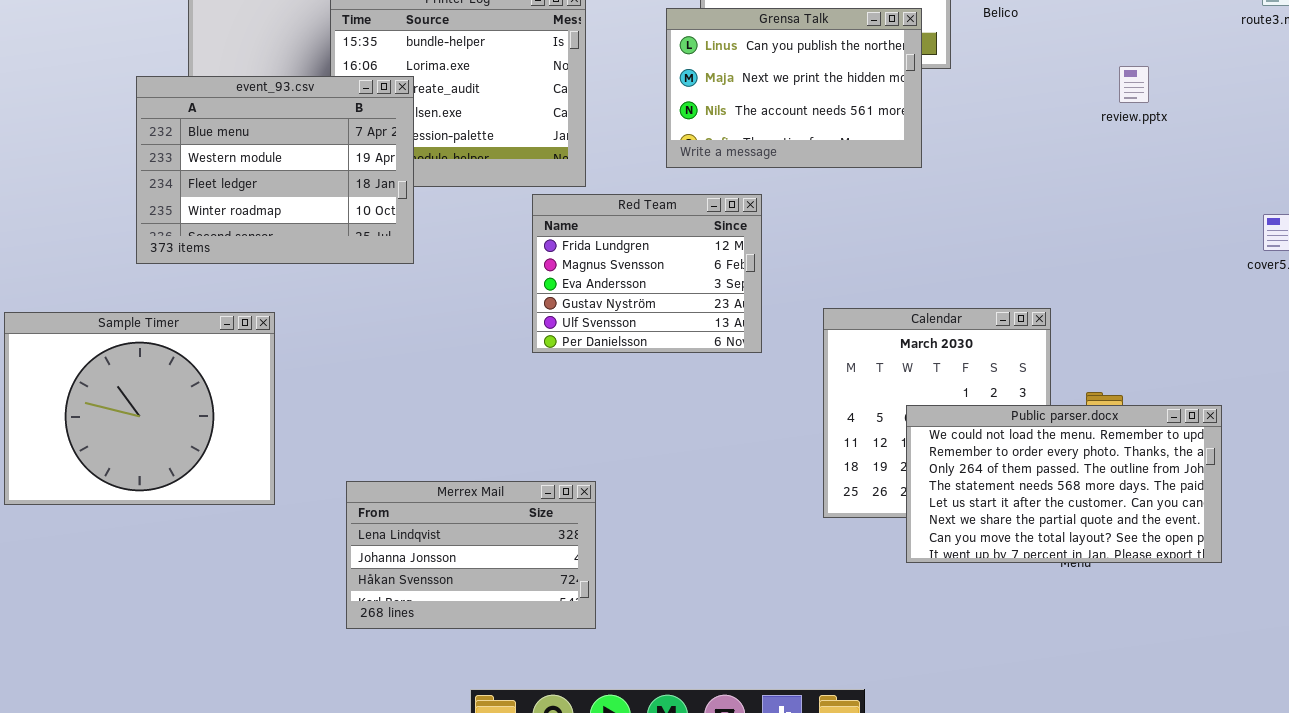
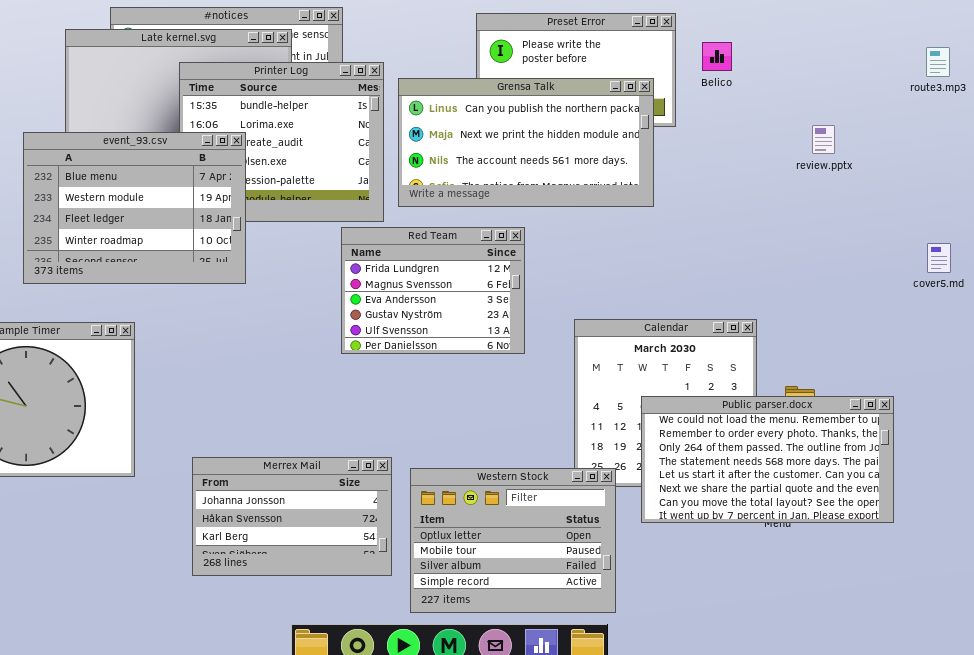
Grensa Talk: [666,8,922,168] -> [398,78,654,207], resized
Merrex Mail: [346,481,596,629] -> [192,457,392,576], scrolled down 1 row
Western Stock: none -> [410,468,616,613], opened

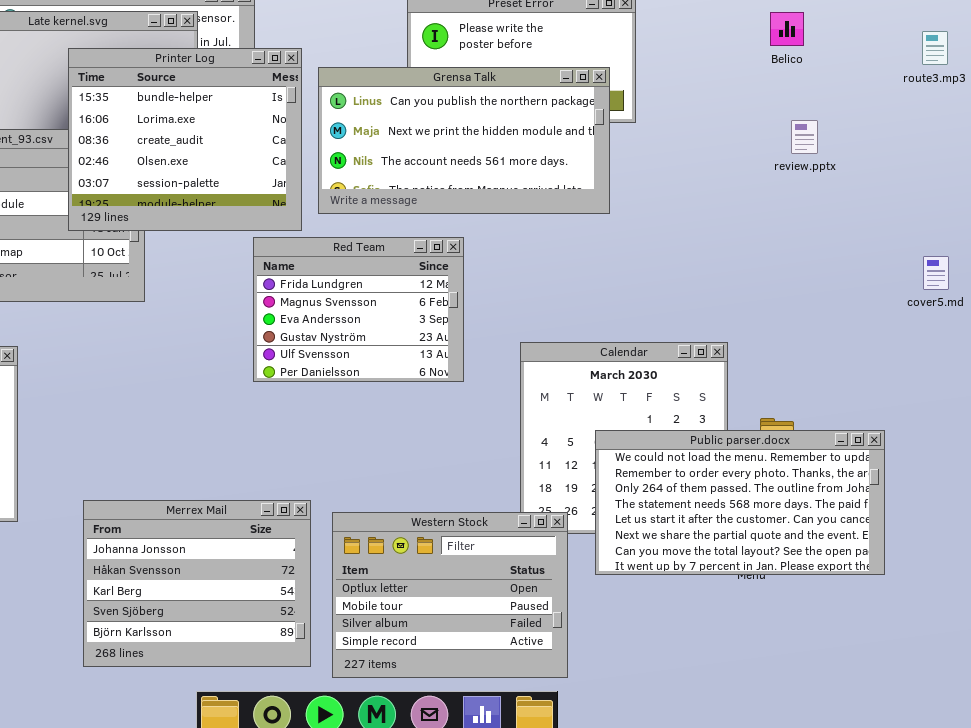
Belico: [702,42,732,71] -> [770,12,804,46], moved
Printer Log: [179,62,384,222] -> [68,48,302,231], raised
Merrex Mail: [192,457,392,576] -> [83,500,311,667], resized

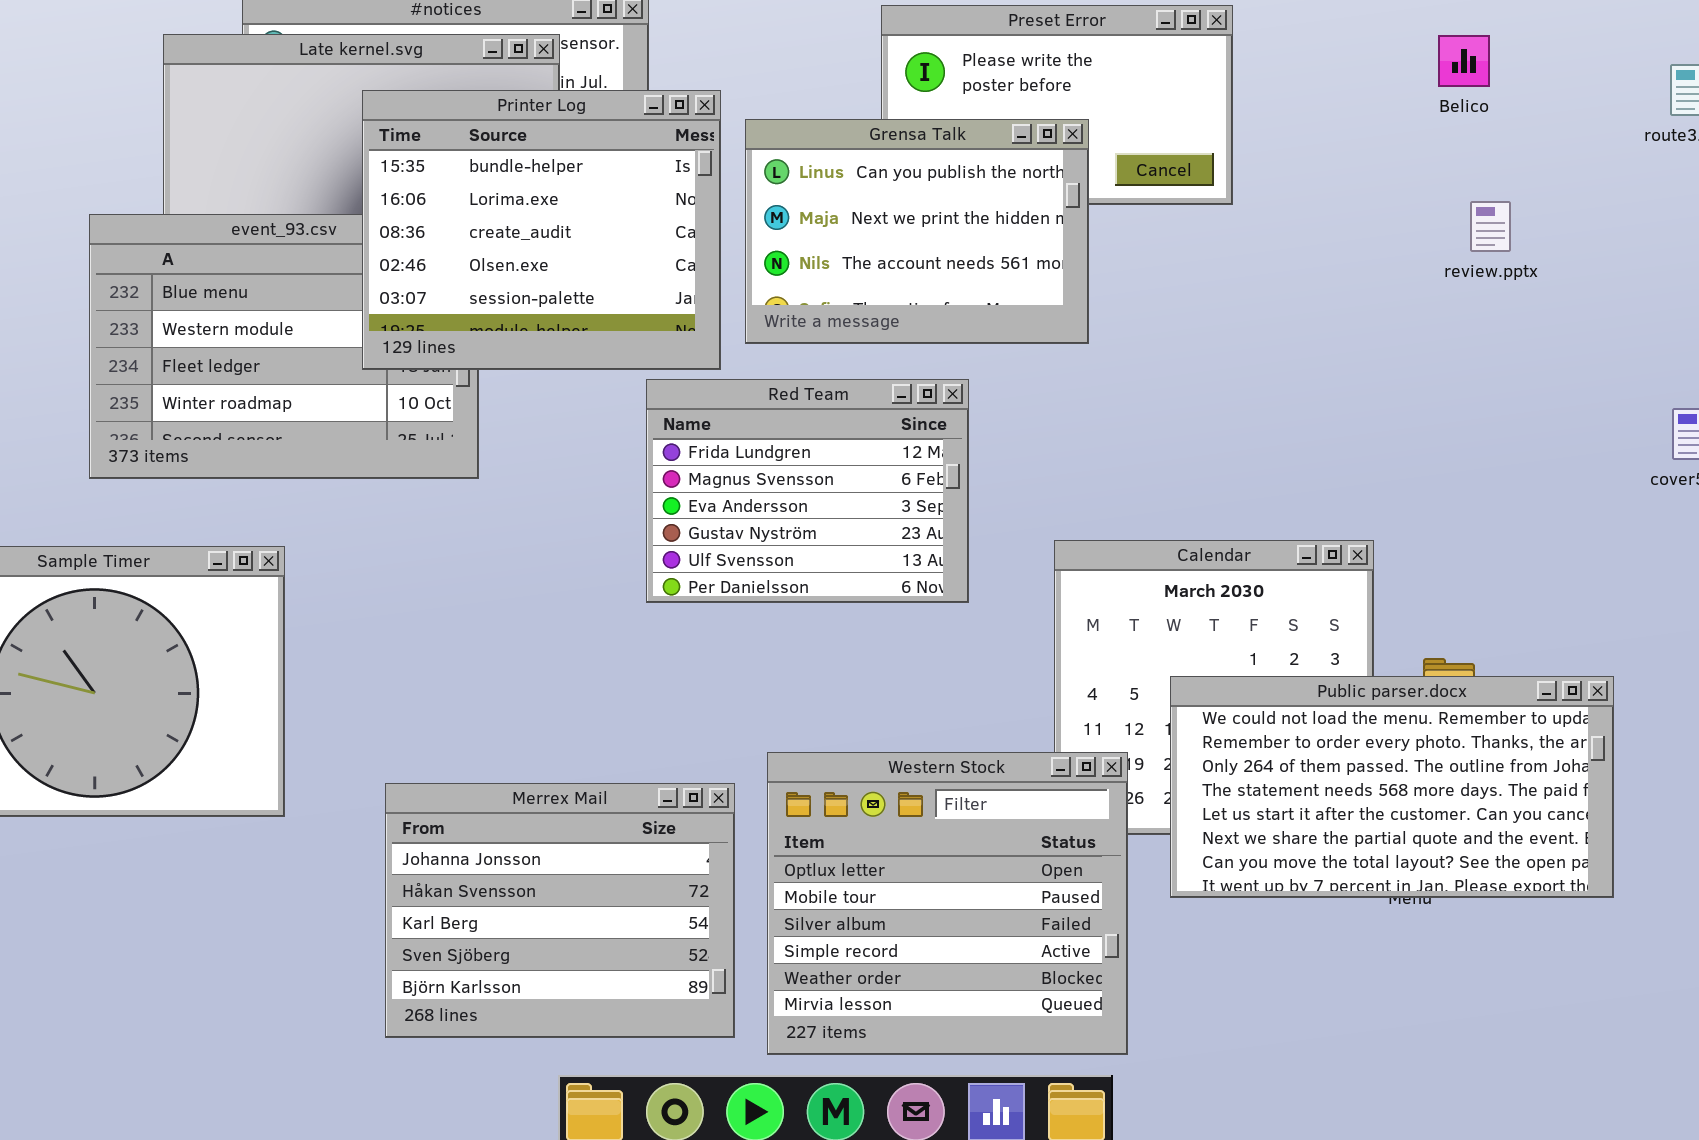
Grensa Talk: [318,67,610,214] -> [745,119,1089,344], resized
Western Stock: [332,512,568,678] -> [767,752,1128,1055], resized

